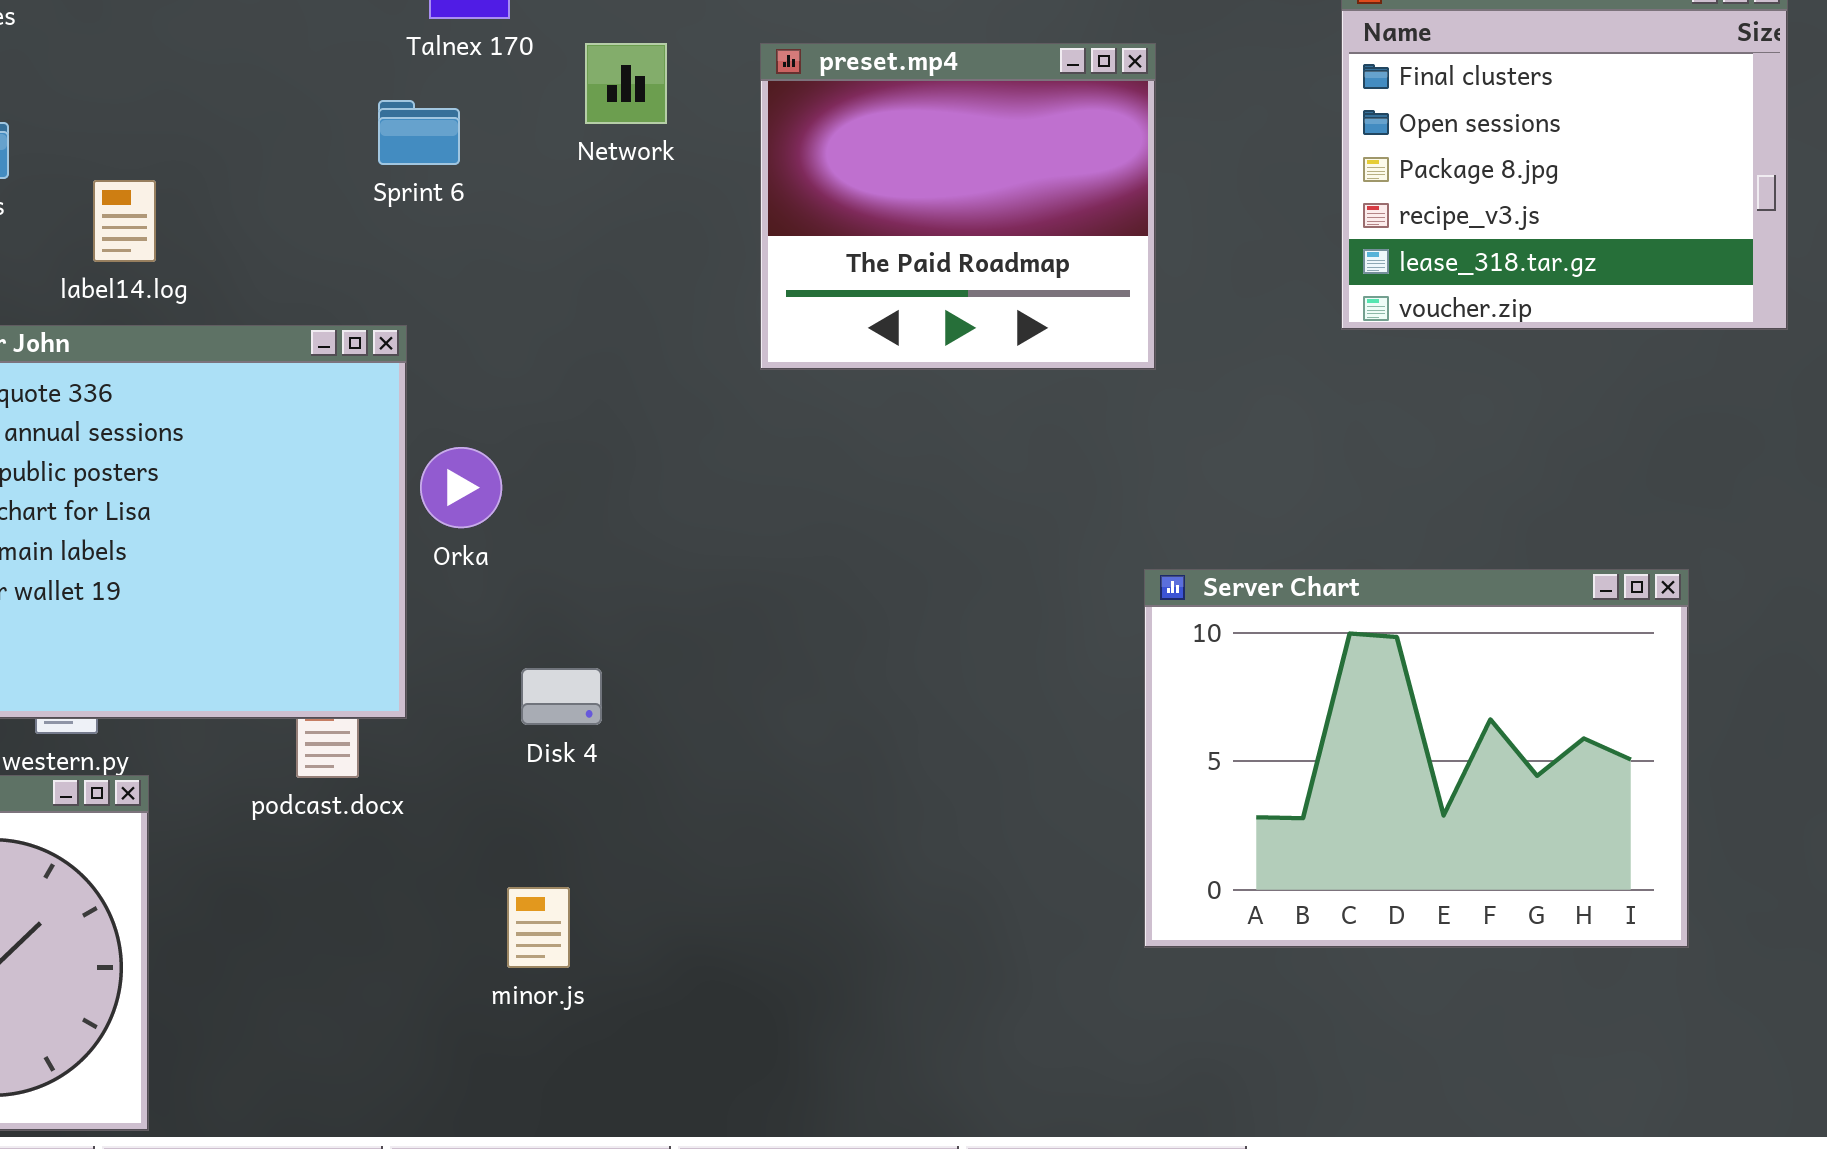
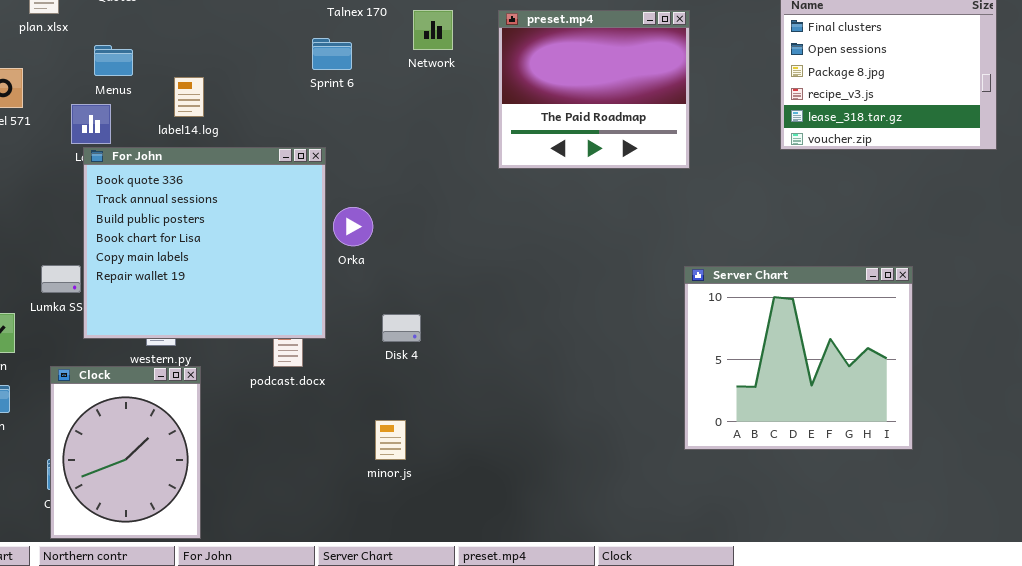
Server Chart: [1144,569,1689,948] -> [684,266,913,450], resized

